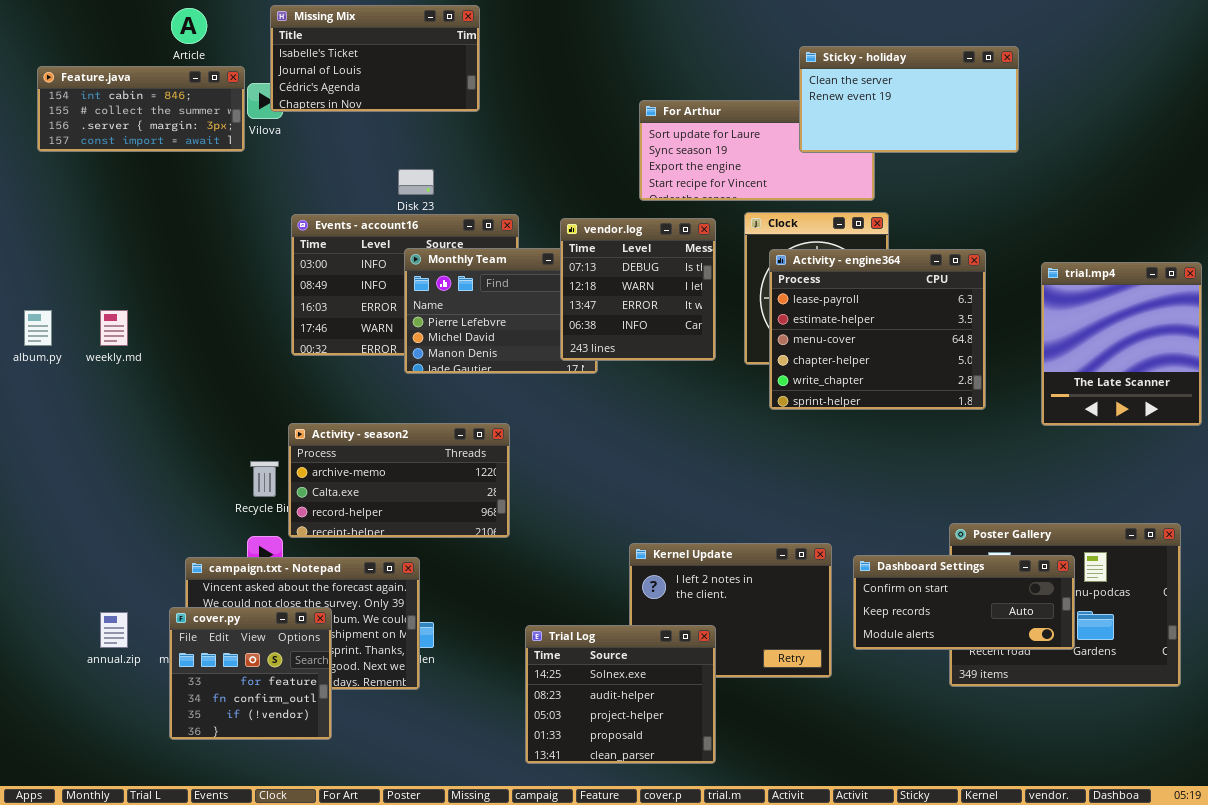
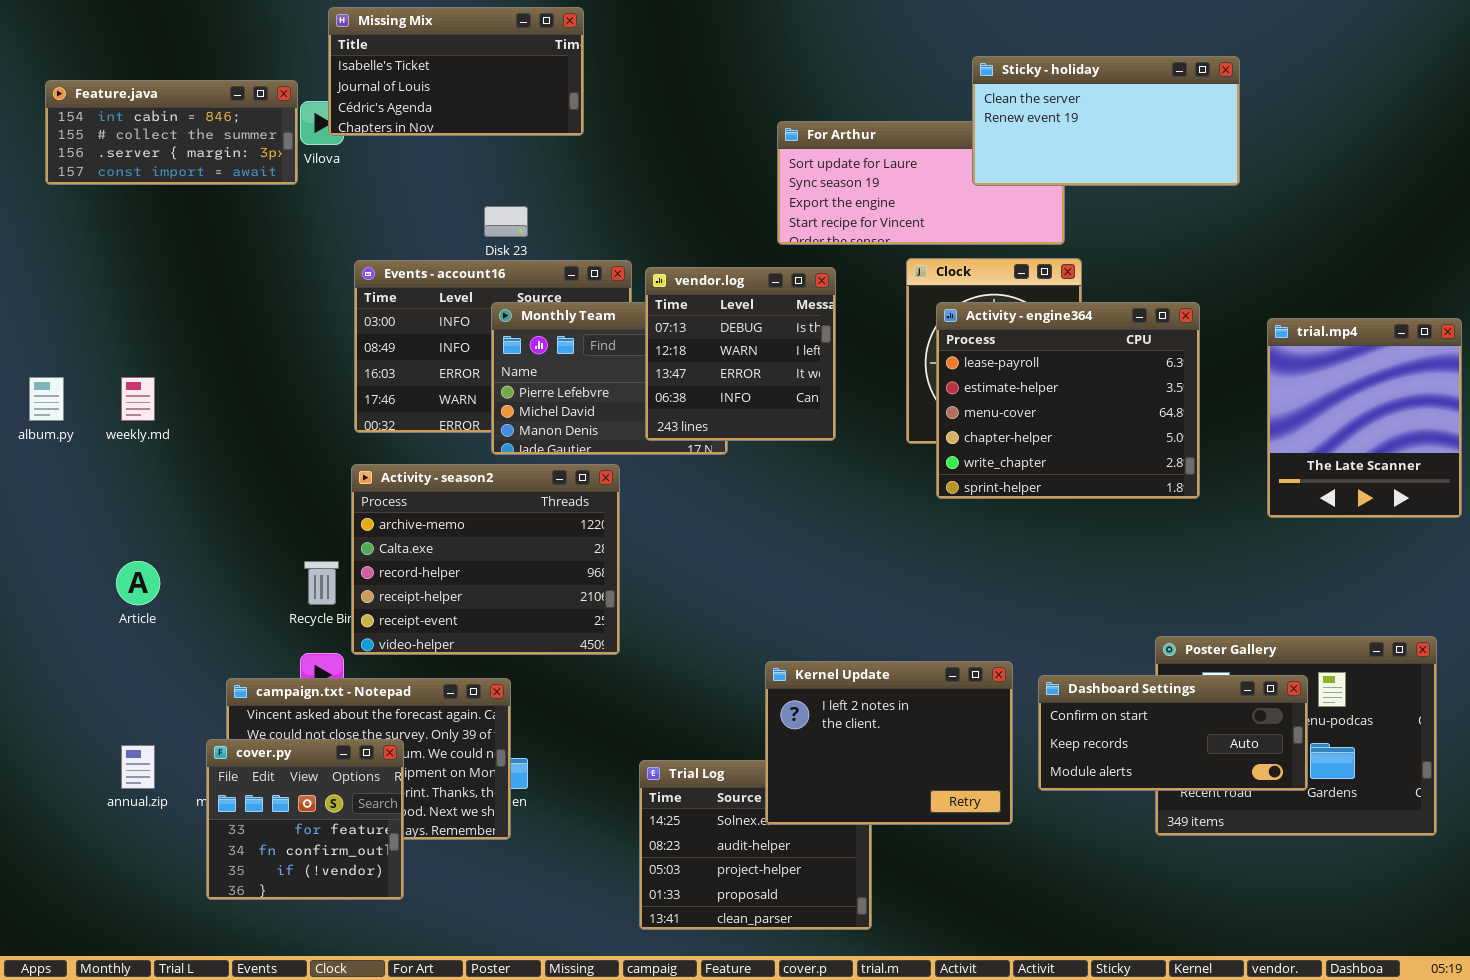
Article: [171,8,207,44] -> [116,561,160,605], moved
vendor.log: [560,218,716,361] -> [645,267,836,441], moved
Activity - season2: [288,423,510,538] -> [351,464,620,655], resized
Kernel Update: [629,543,832,678] -> [765,661,1013,825], raised

